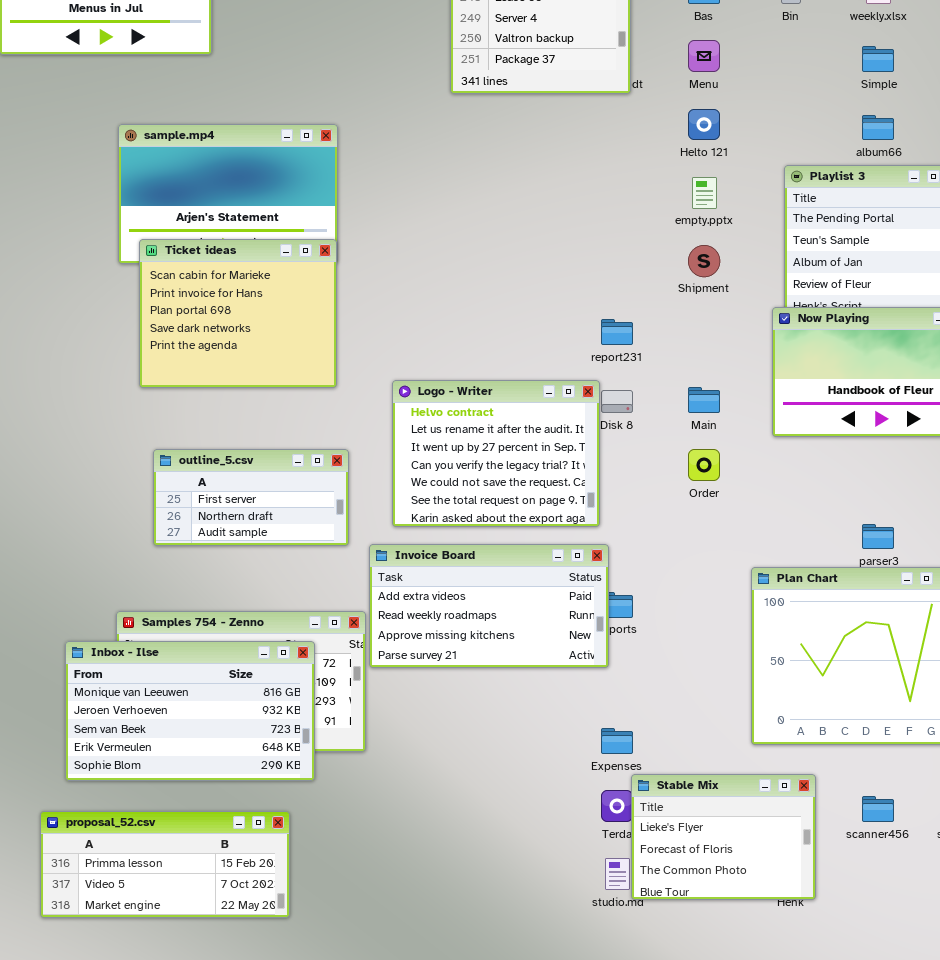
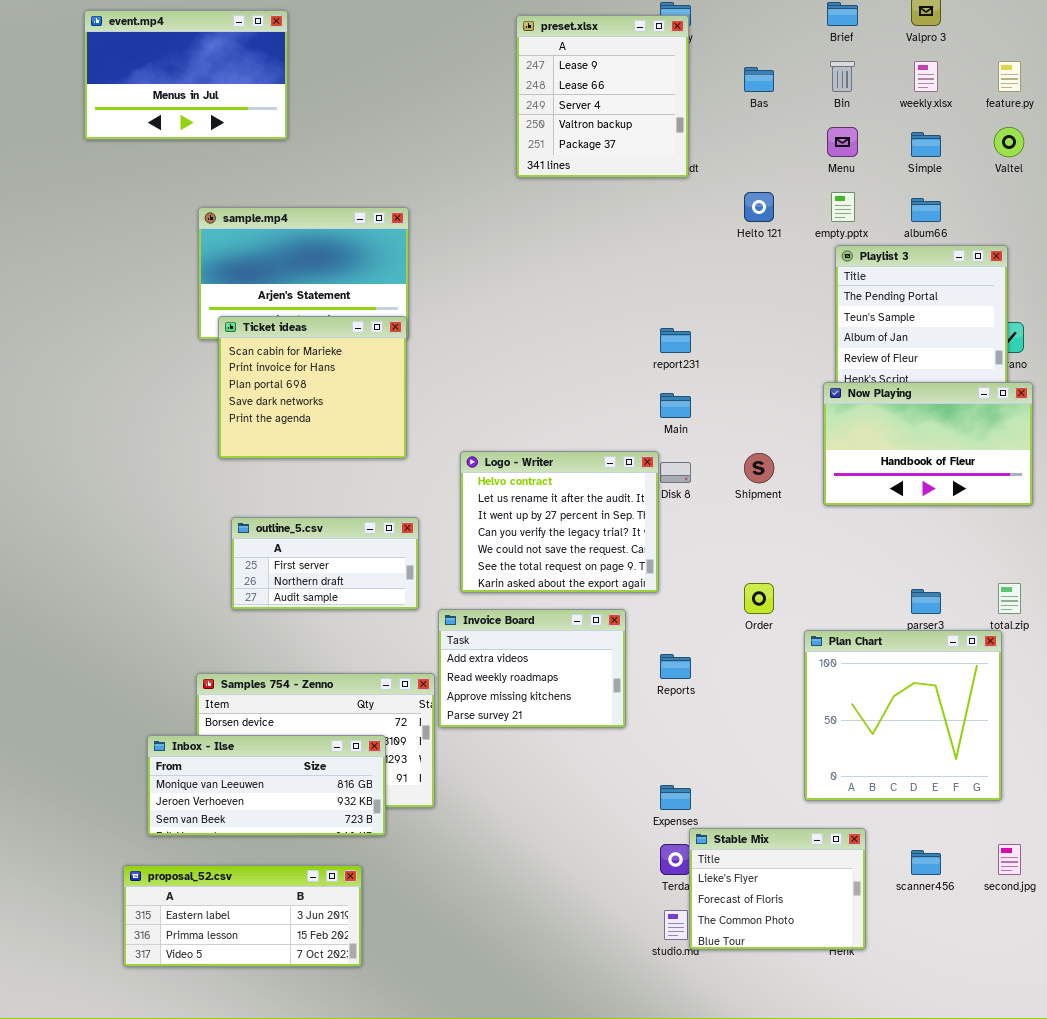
Menu: [688,40,720,72] -> [827,127,858,157], moved
empty.pptx: [692,177,717,209] -> [831,192,855,222], moved
Shipment: [688,245,720,277] -> [744,453,774,483], moved
report231: [601,319,633,345] -> [660,328,691,353], moved
Main: [688,387,720,413] -> [660,393,691,418], moved
Order: [688,449,720,481] -> [744,583,774,614], moved
Invoice Board: [369,544,609,668] -> [438,609,626,728], resized
Inbox - Ilse: [65,641,315,781] -> [147,735,386,836], resized
proposal_52.csv: [40,811,290,918] -> [123,865,362,967], scrolled up 1 row

